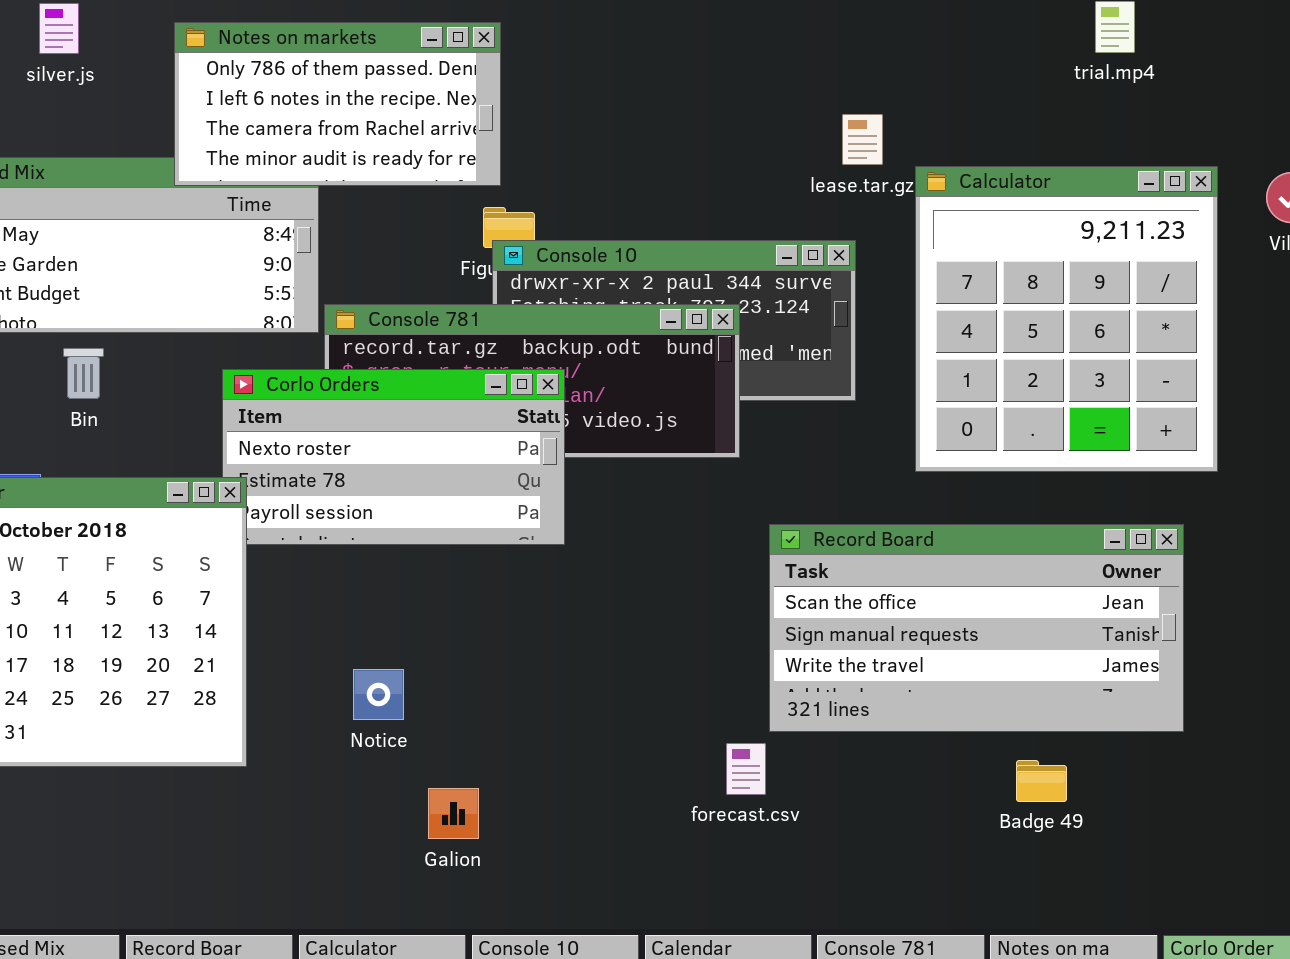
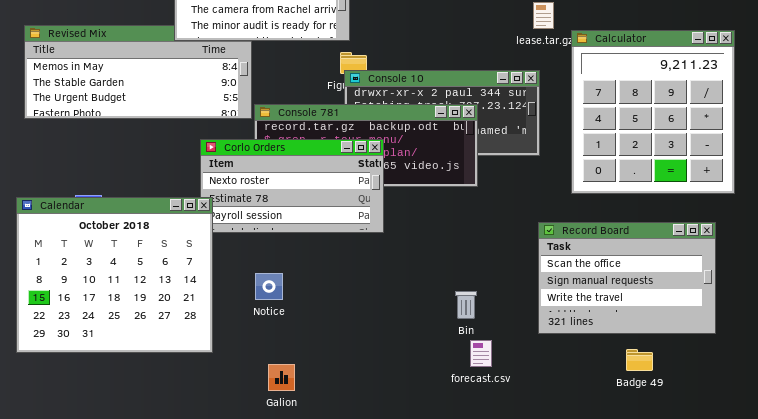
Bin: [63,348,104,399] -> [455,291,477,319], moved
Record Board: [769,524,1184,732] -> [538,222,716,334], resized
Notice: [353,669,404,720] -> [255,273,283,300], moved
Galion: [428,788,479,839] -> [268,364,295,391], moved

